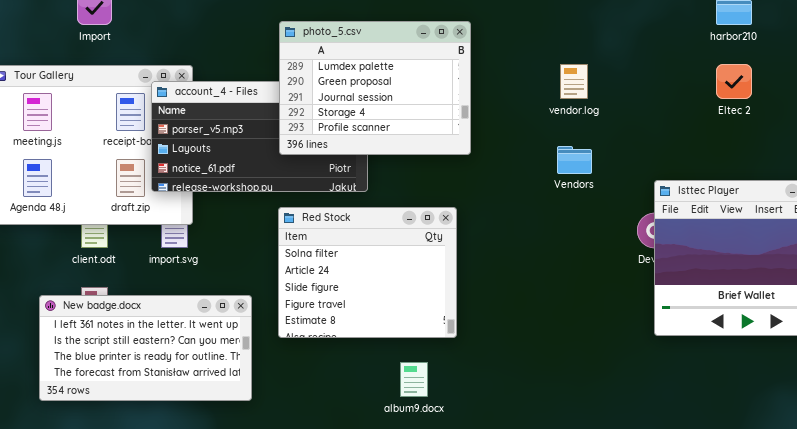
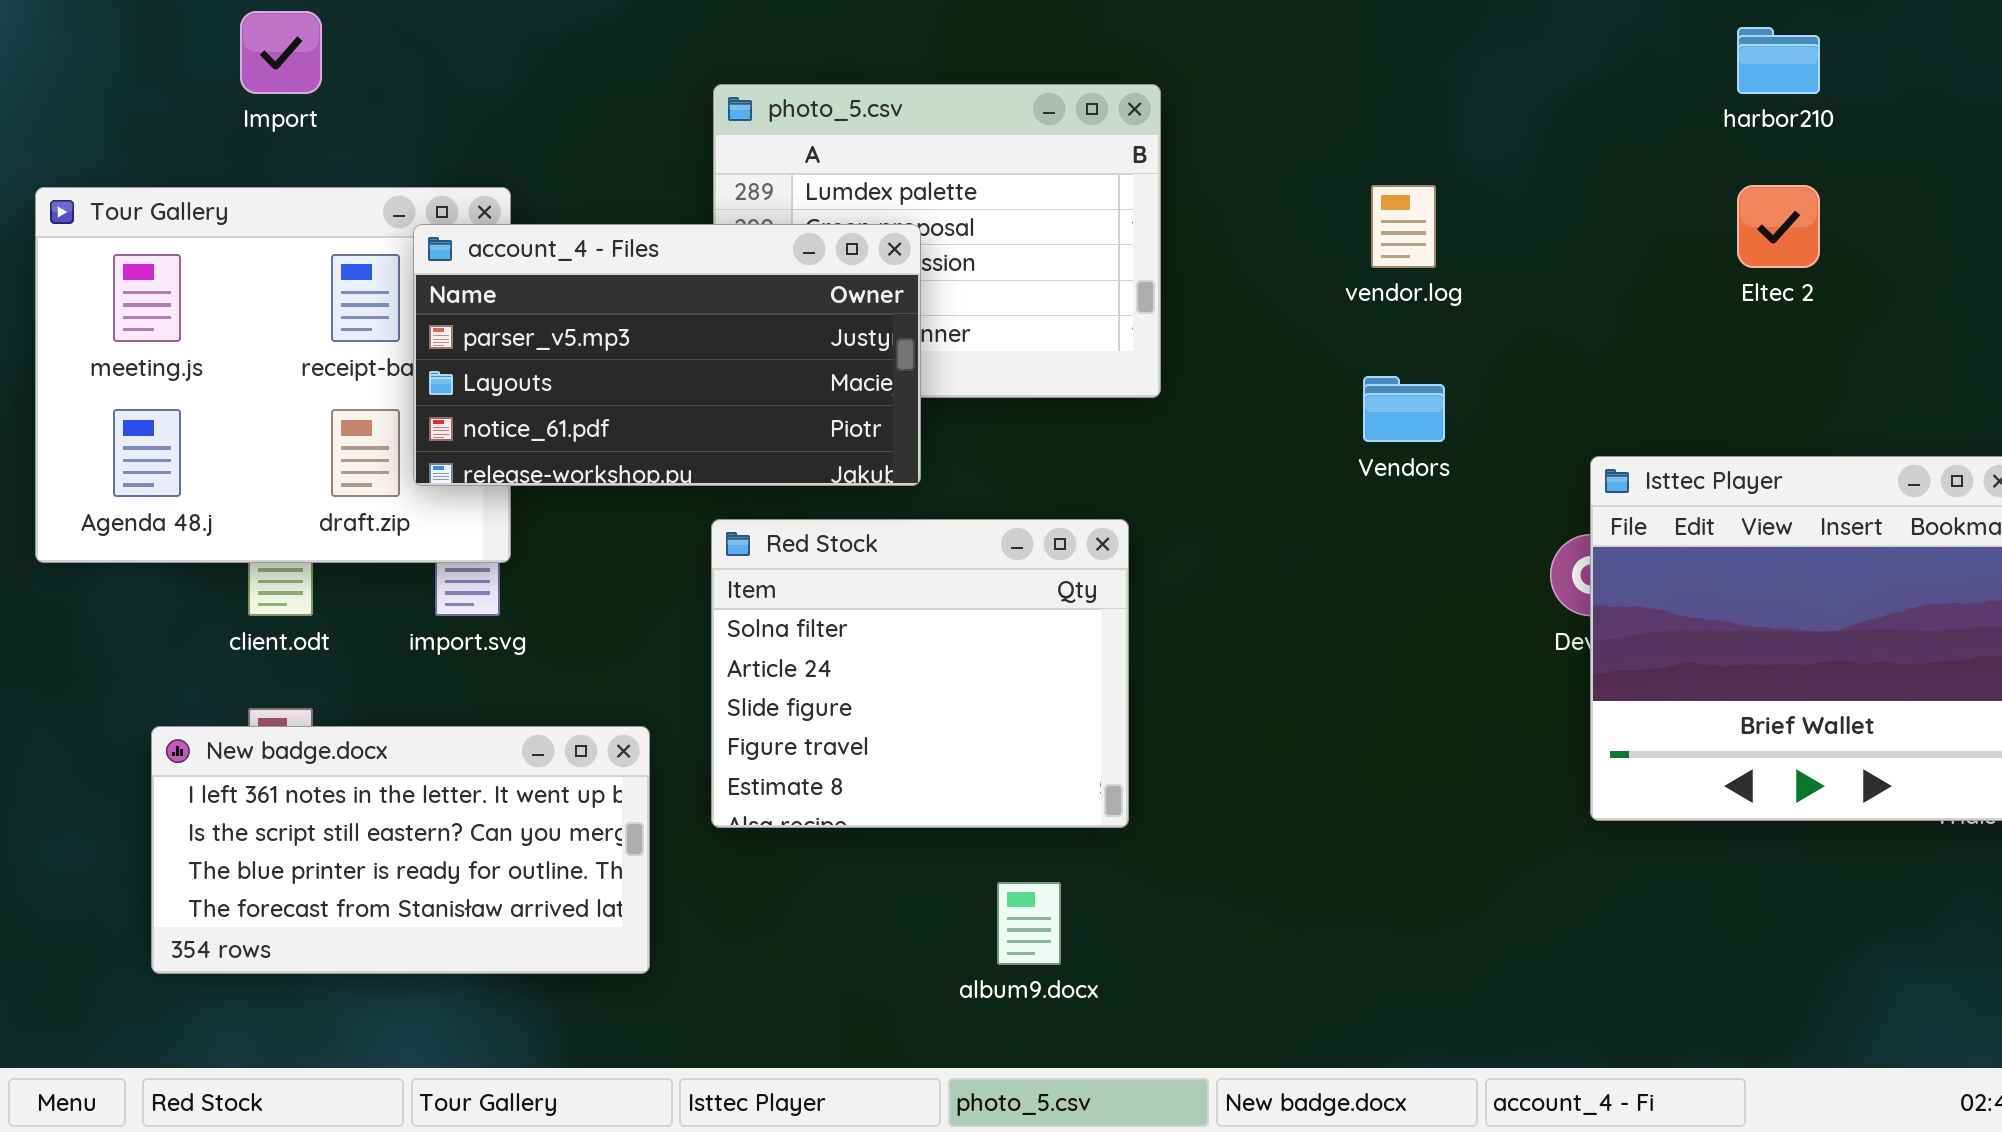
account_4 - Files: [151,81,368,192] -> [413,224,921,486], raised

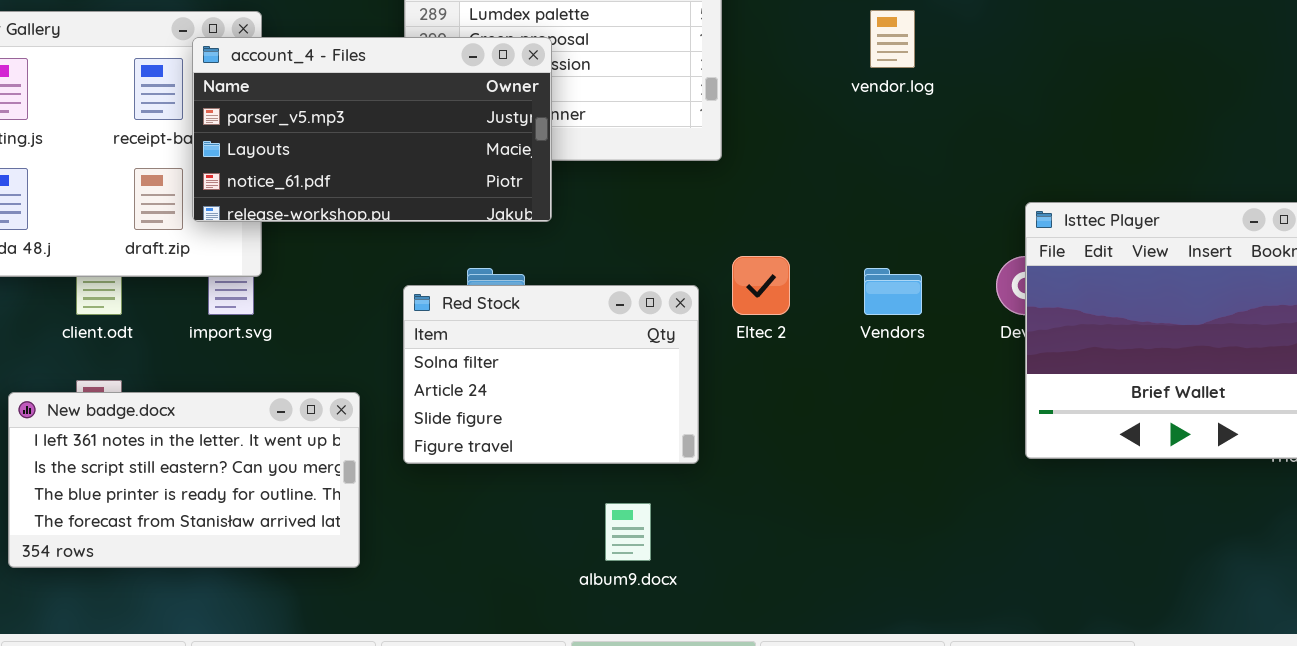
Eltec 2: [1737,185,1820,268] -> [732,256,790,315], moved
Vendors: [1363,376,1445,442] -> [864,268,922,315], moved
Red Stock: [711,519,1129,828] -> [403,285,699,464], resized

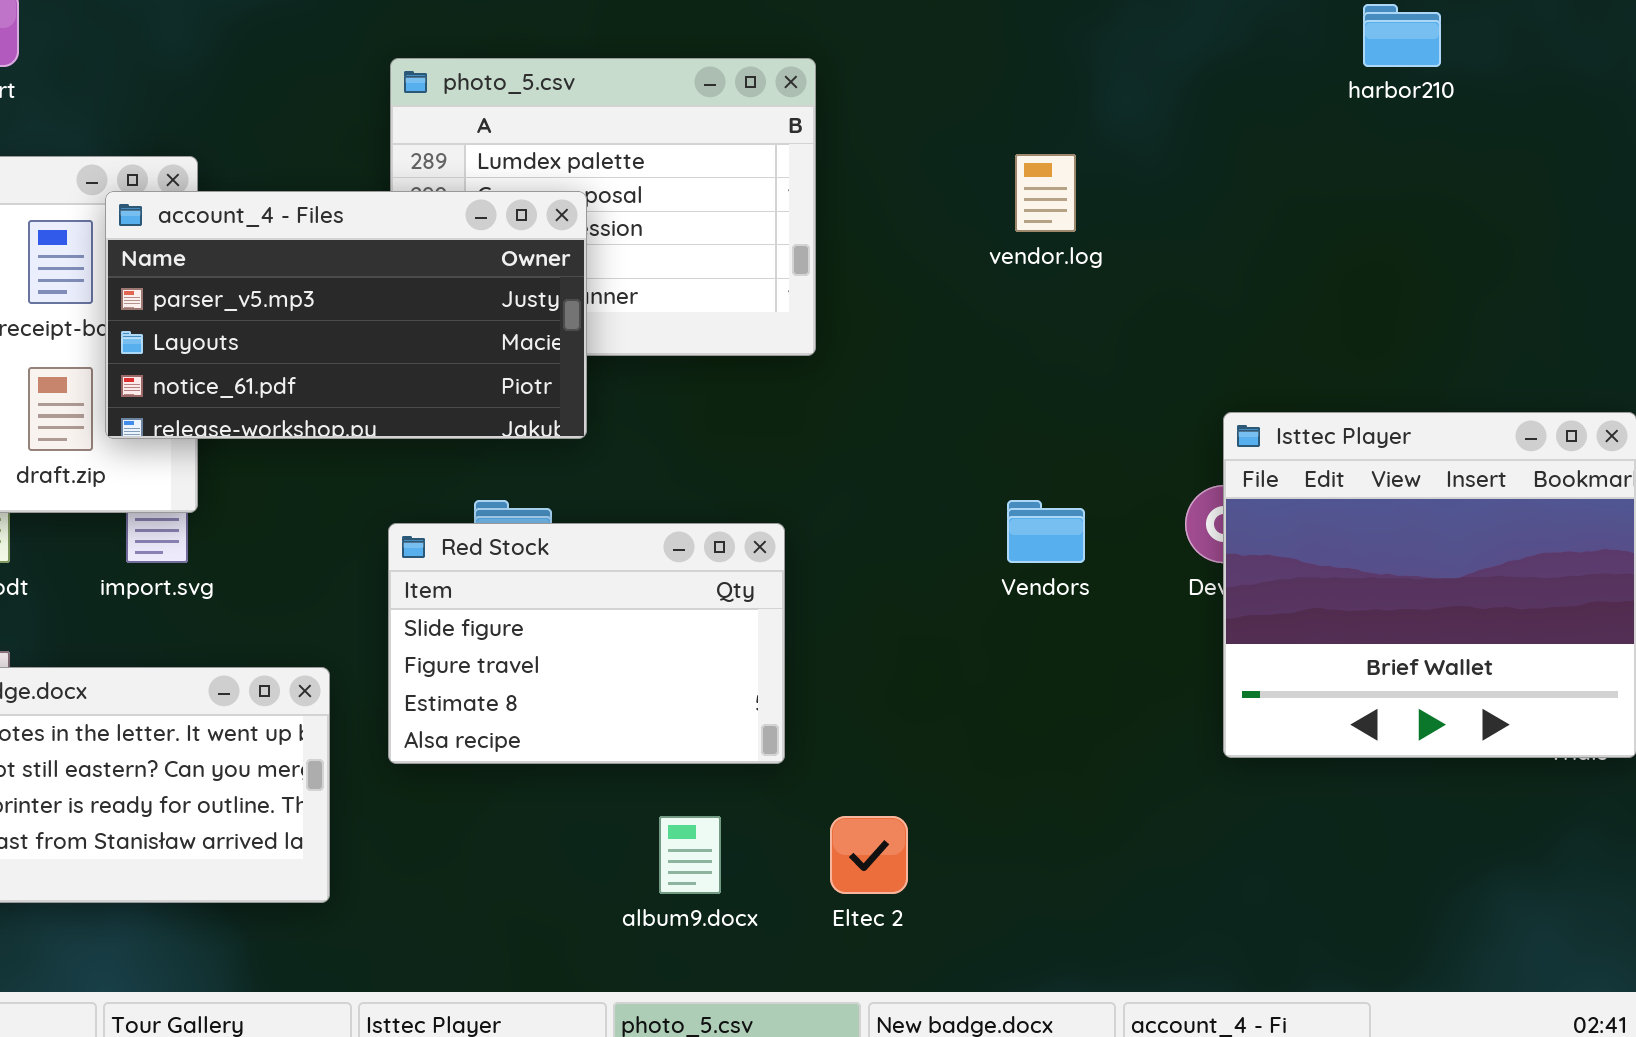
Eltec 2: [732,256,790,315] -> [830,816,908,894], moved
Red Stock: [403,285,699,464] -> [388,523,785,764], scrolled down 2 rows

